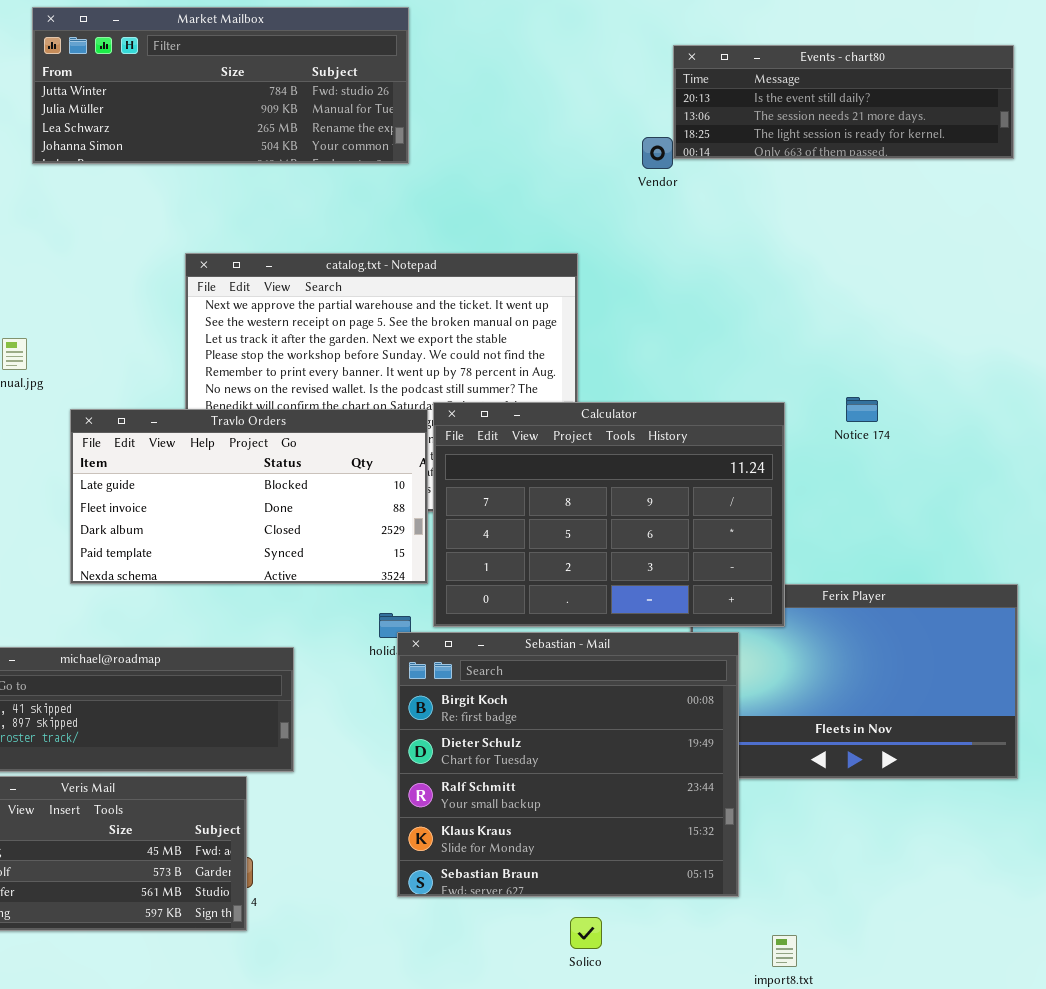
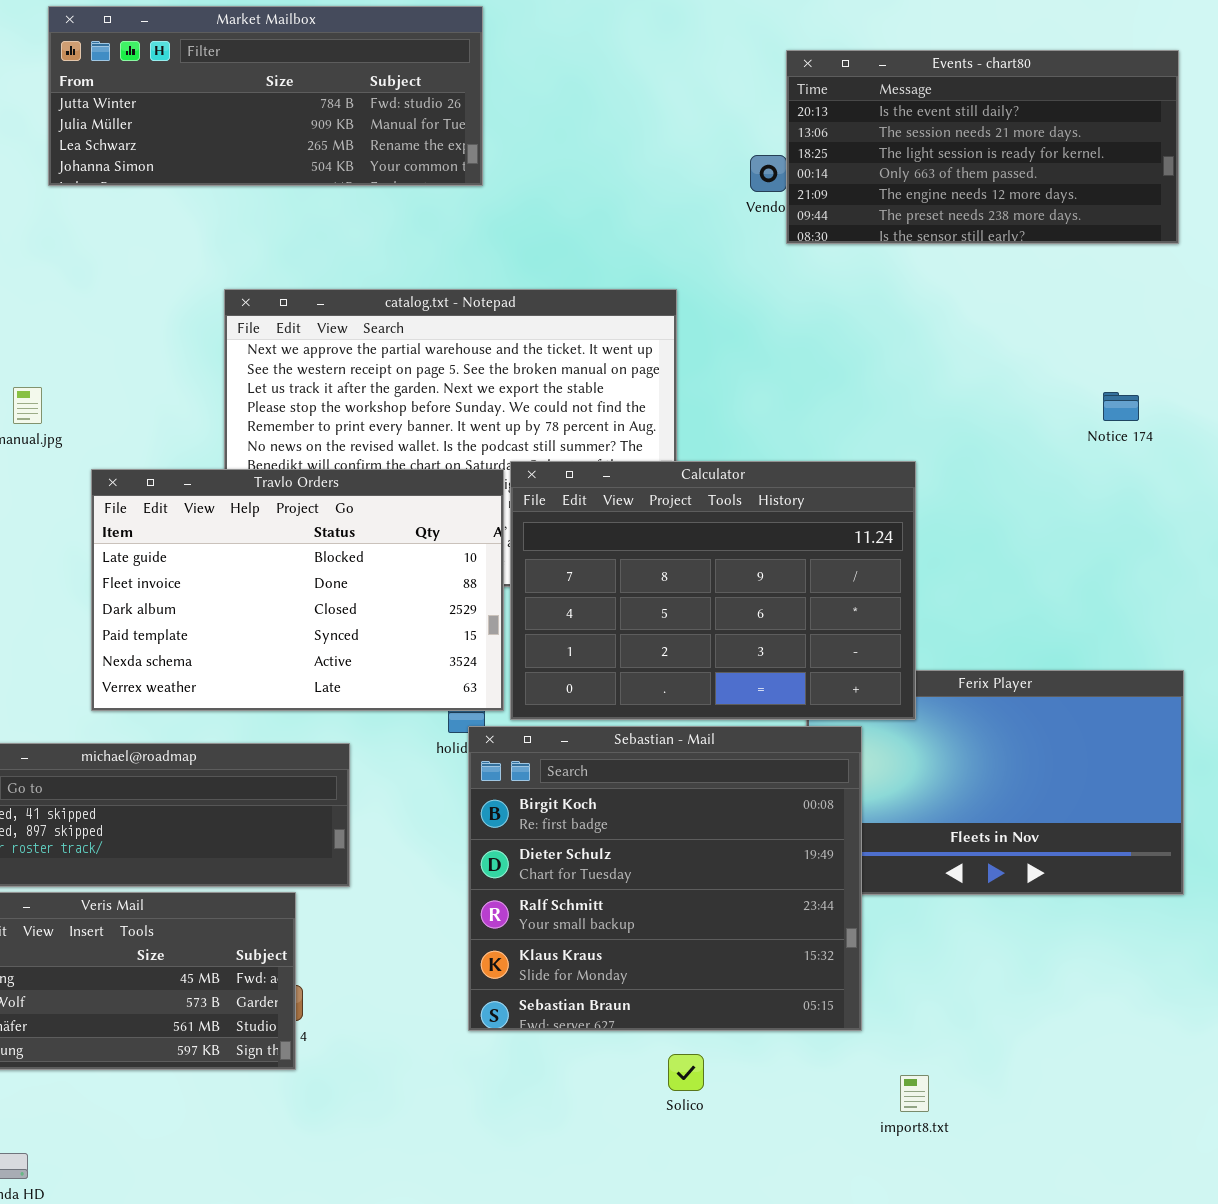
Events - chart80: [673,45,1014,159] -> [786,50,1179,244], resized
Notice 174: [846,397,878,422] -> [1103,392,1139,421], moved
Travlo Orders: [70,409,428,584] -> [91,469,504,711], resized

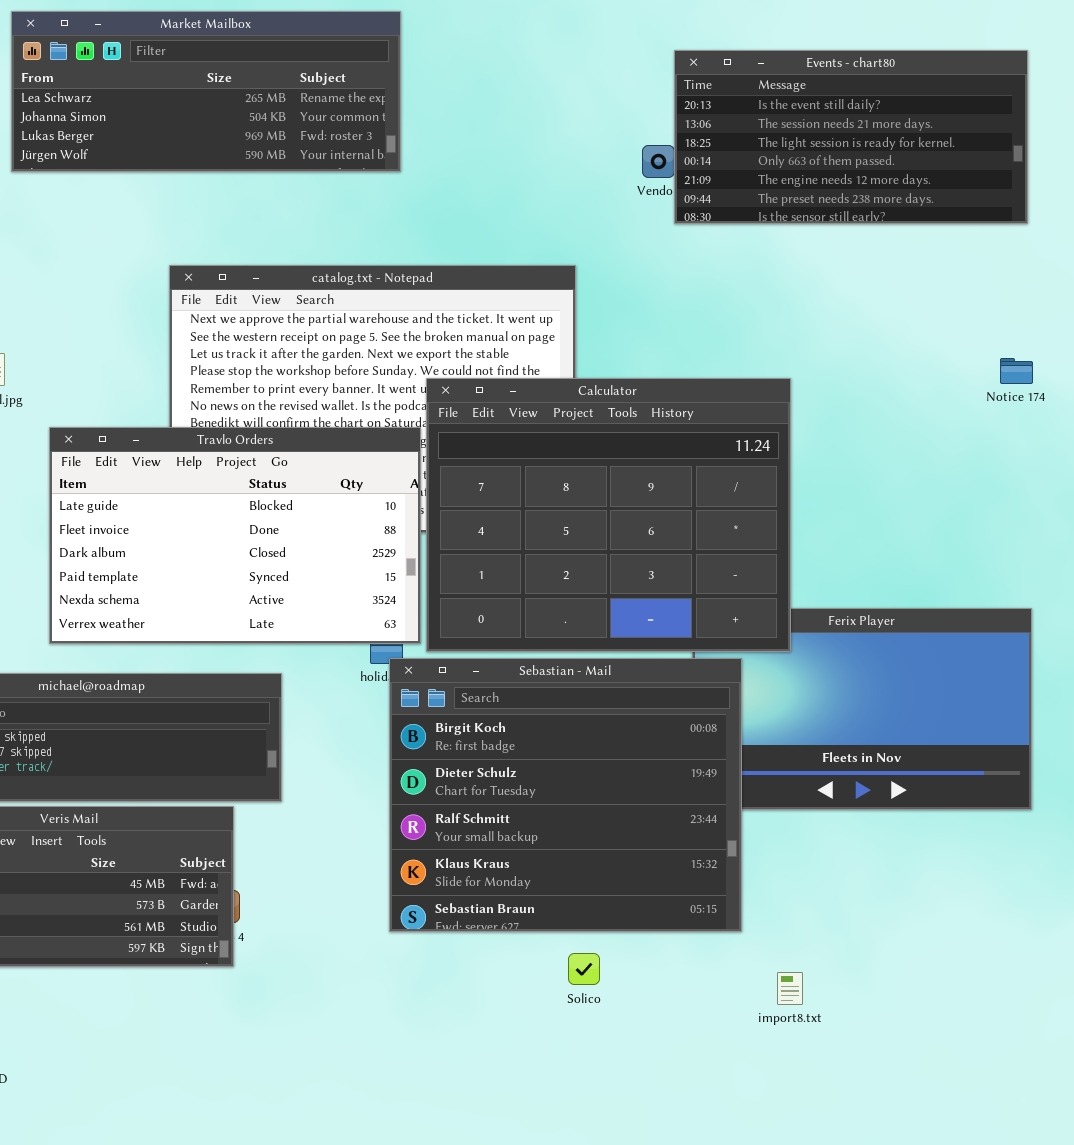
Market Mailbox: [48,6,483,186] -> [11,11,401,172], scrolled down 2 rows
Notice 174: [1103,392,1139,421] -> [1000,358,1033,384], moved
Calculator: [510,461,916,720] -> [426,378,791,652], resized

